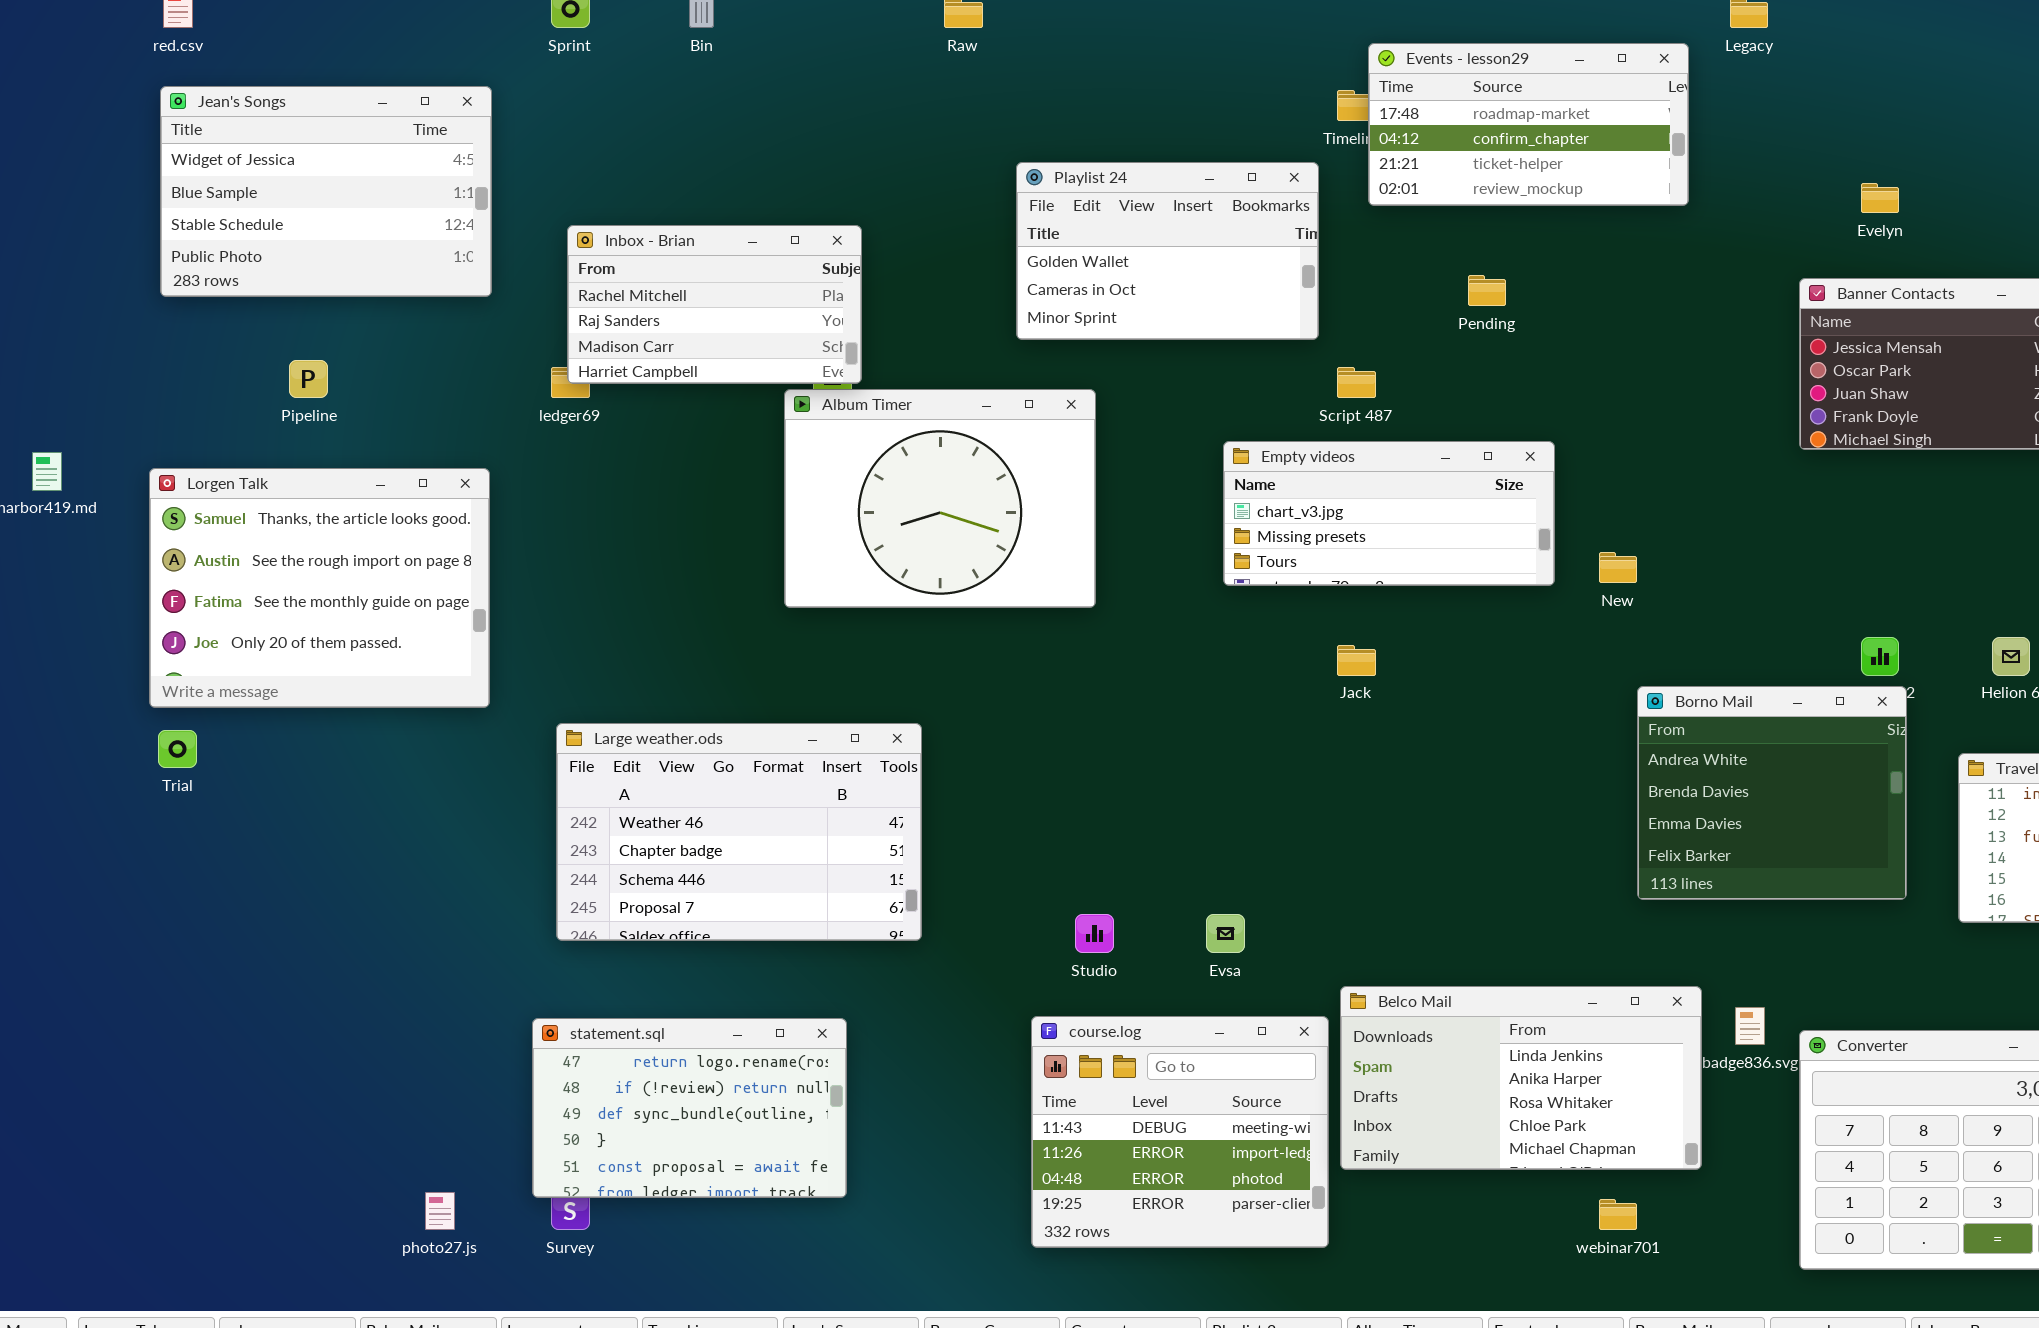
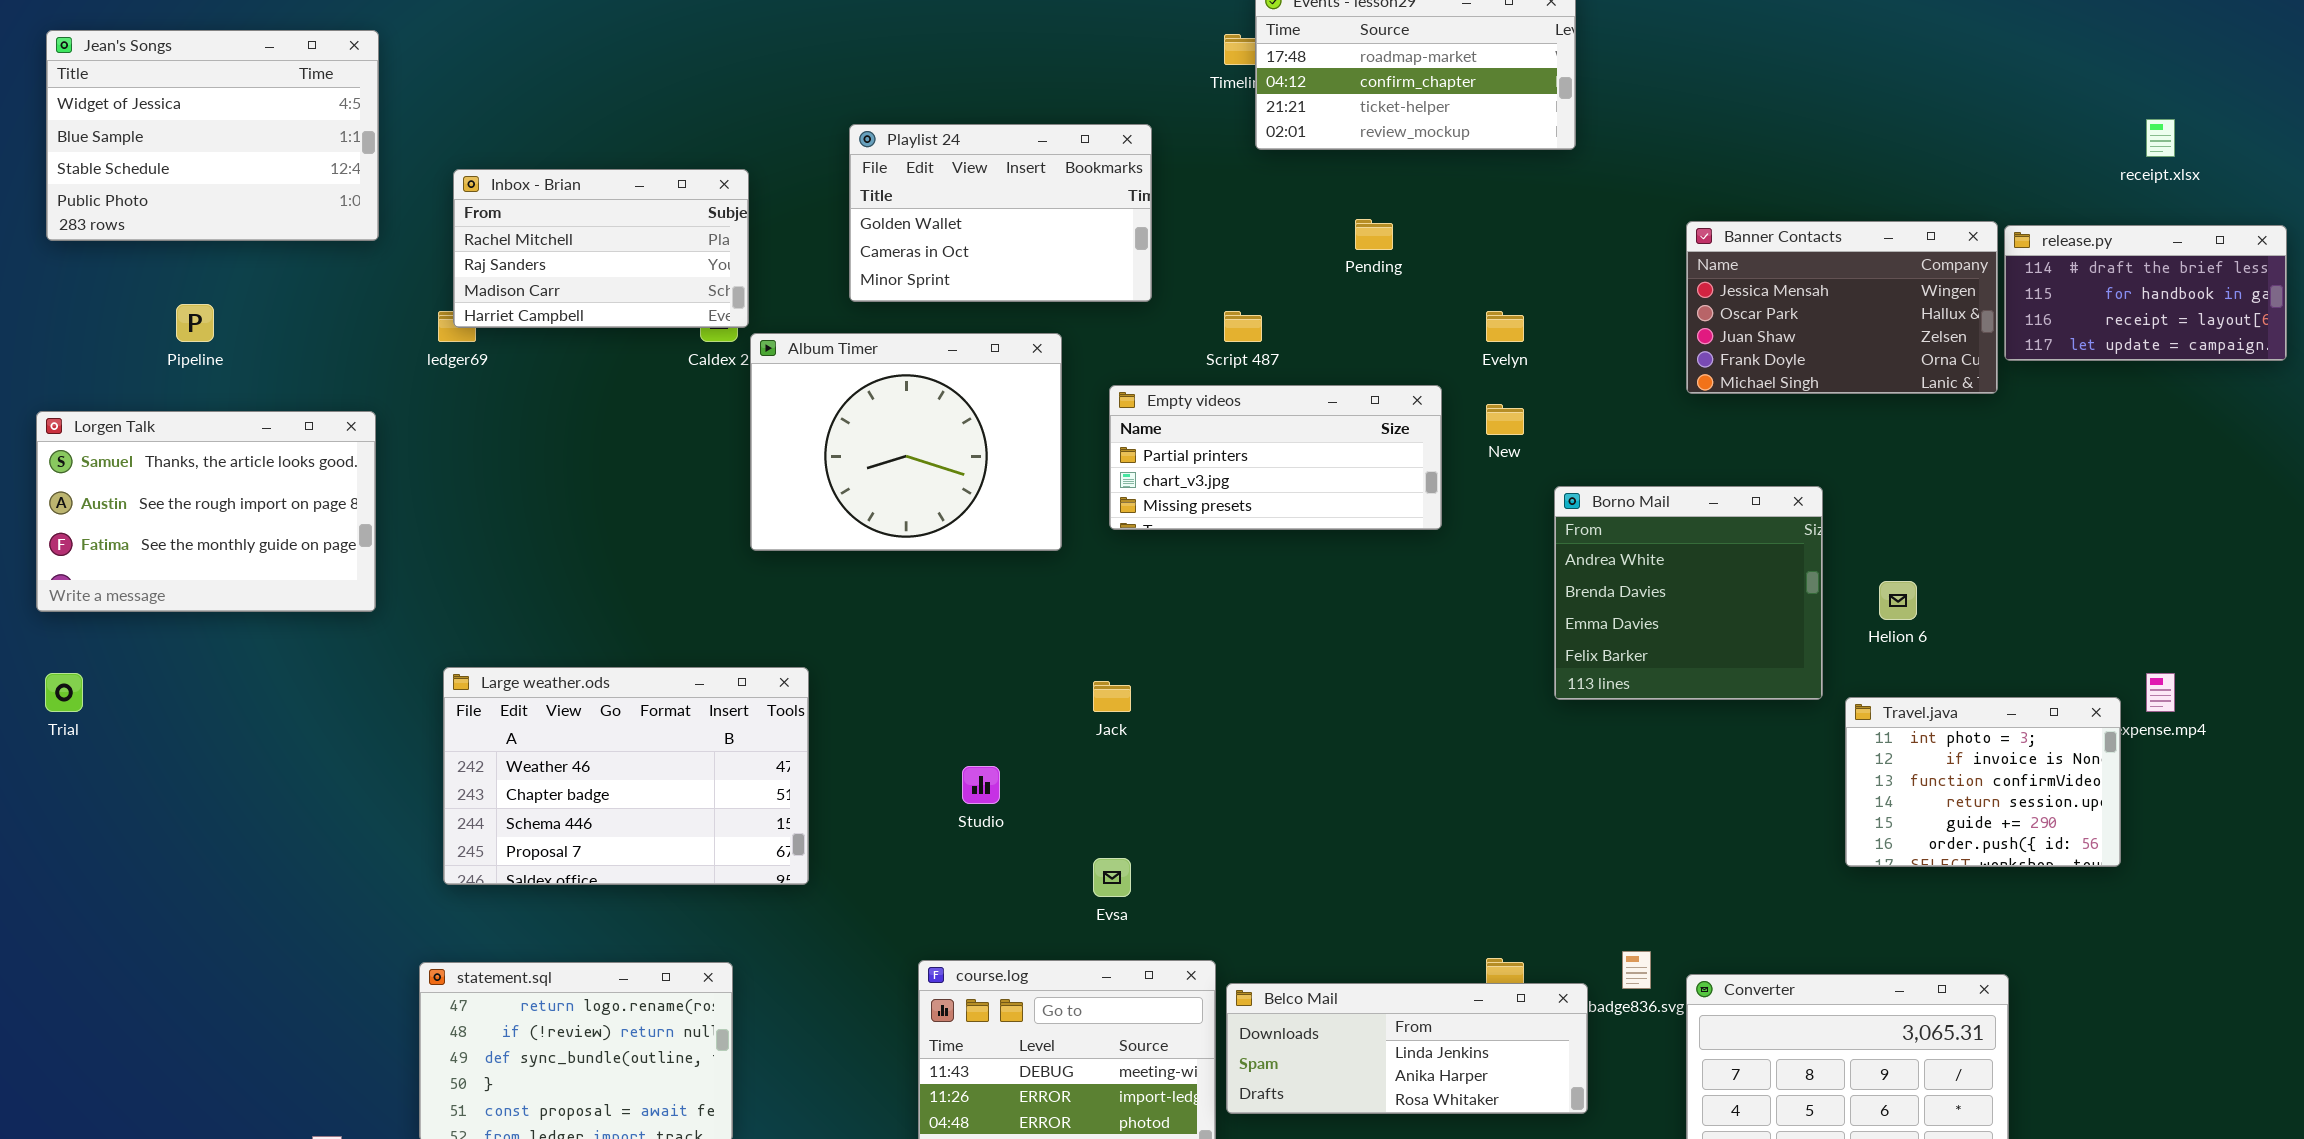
Playlist 24: [1016,162,1319,340] -> [849,124,1152,302], moved
Evelyn: [1861,183,1899,213] -> [1486,311,1524,342], moved
Album Timer: [784,389,1096,608] -> [750,333,1062,551], moved
Empty videos: [1223,441,1555,586] -> [1109,385,1442,530], scrolled up 1 row
Lorgen Talk: [149,468,490,708] -> [36,411,376,612], resized
New: [1599,552,1637,583] -> [1486,404,1524,435], moved
Jack: [1337,645,1376,676] -> [1093,681,1131,712], moved
Borno Mail: [1637,686,1907,900] -> [1554,486,1823,700], moved
Studio: [1075,914,1114,953] -> [962,766,1000,804], moved
Belco Mail: [1340,986,1702,1170] -> [1226,983,1588,1114], resized

